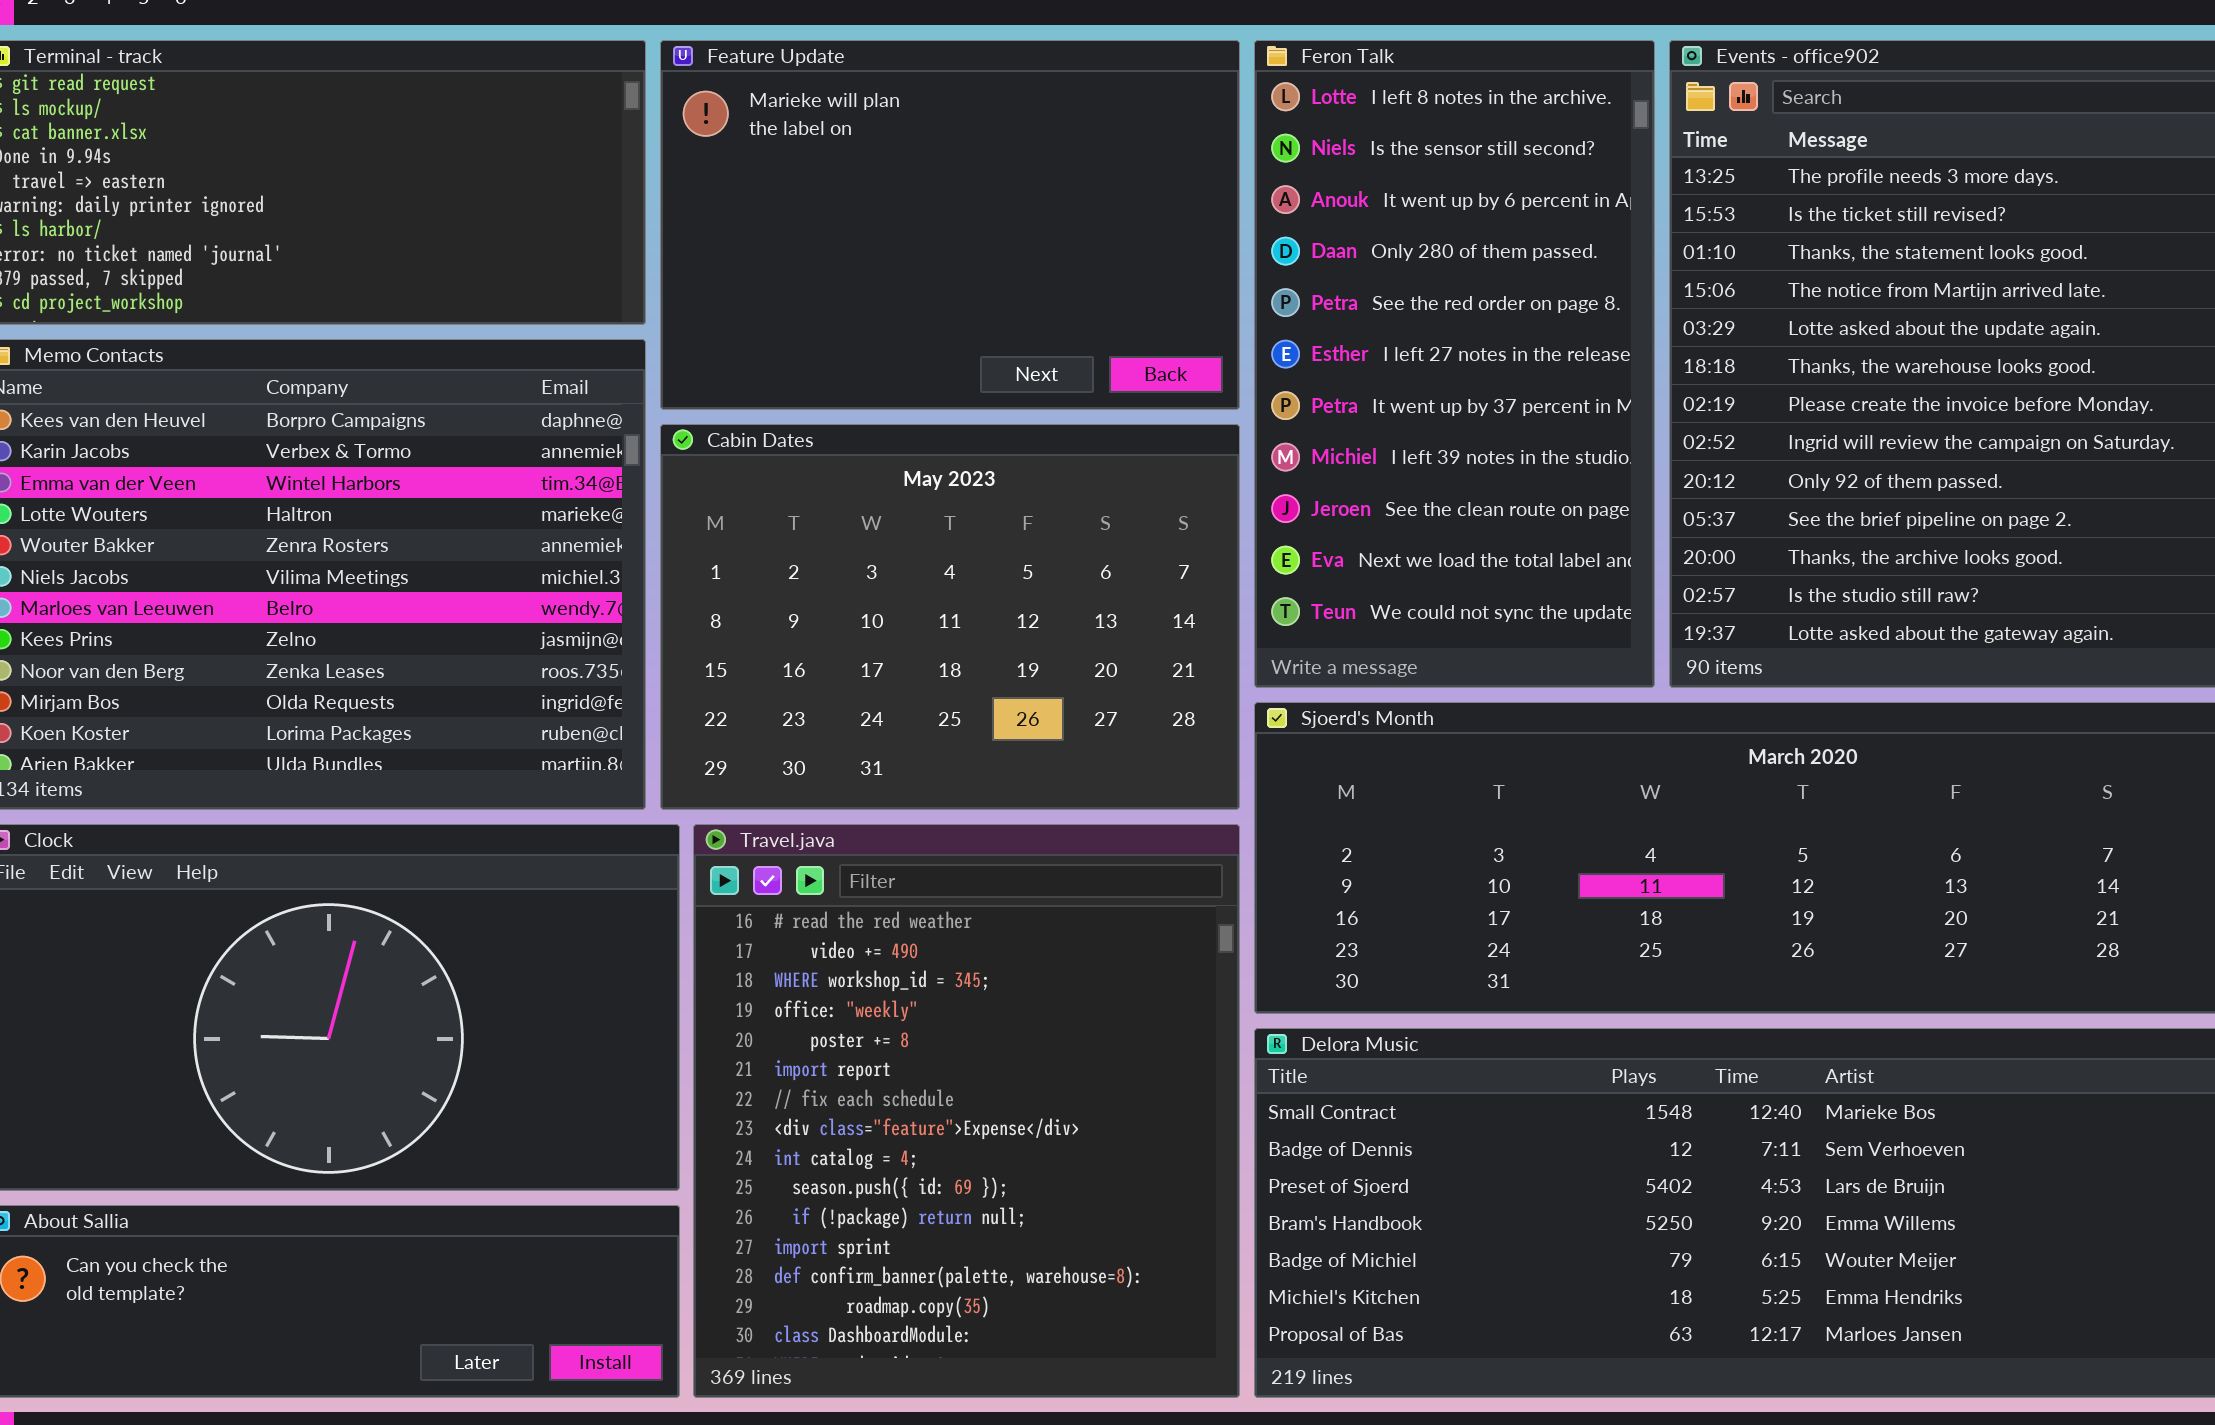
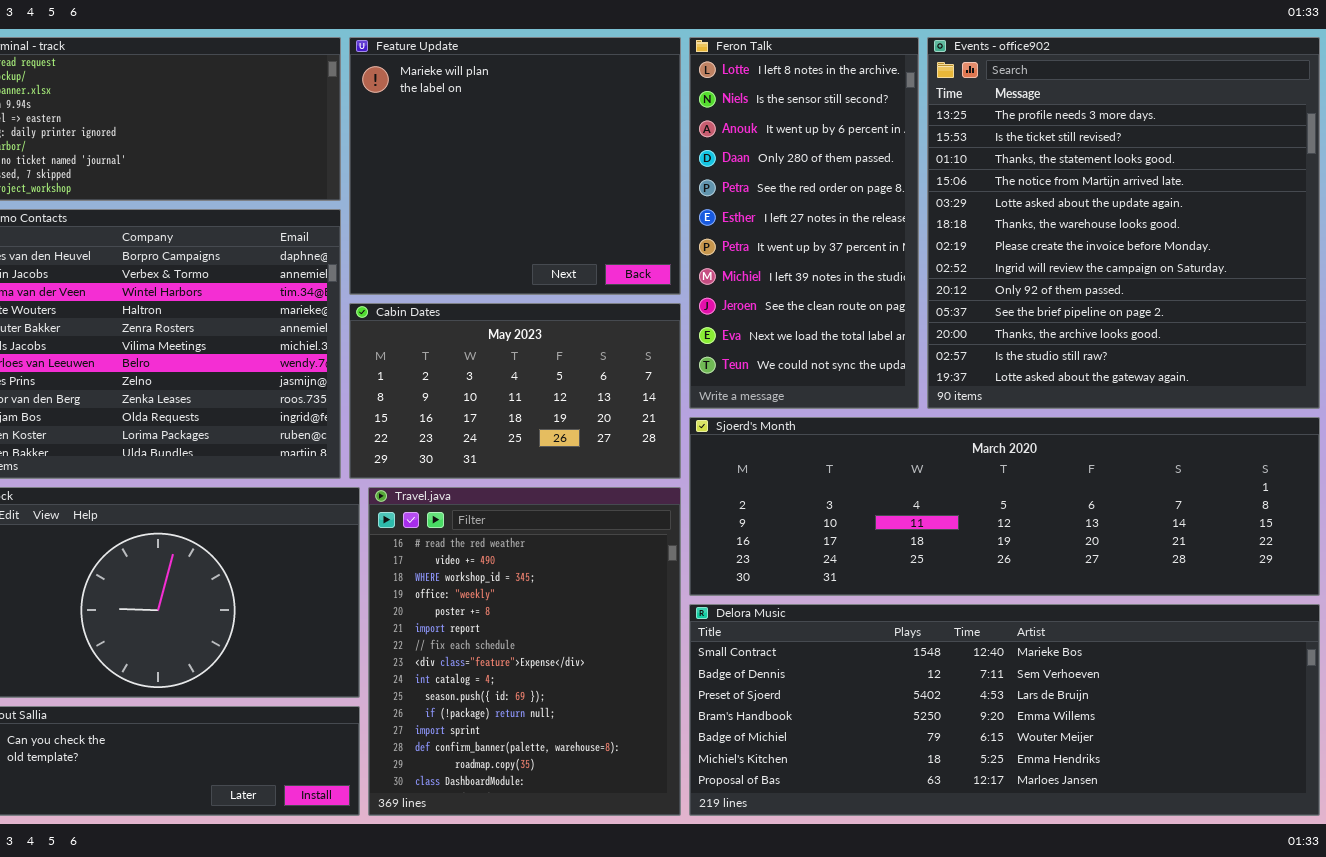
Feature Update: [660,40,1240,410] -> [349,37,681,295], resized
Cabin Dates: [660,424,1240,810] -> [349,303,681,479], resized

